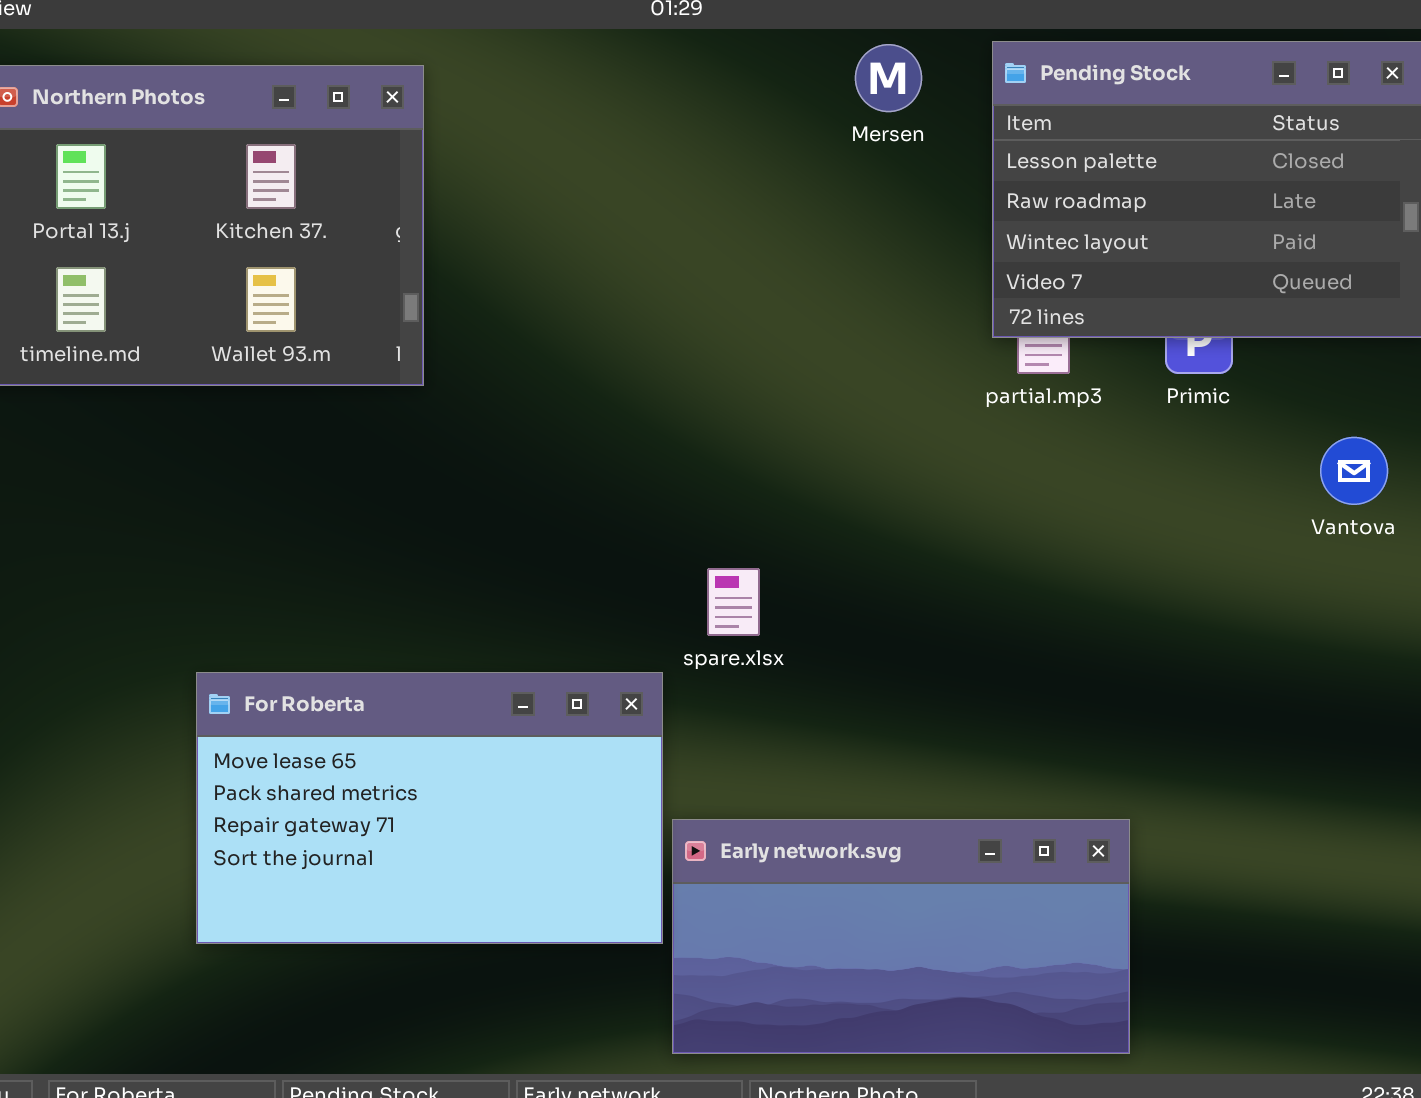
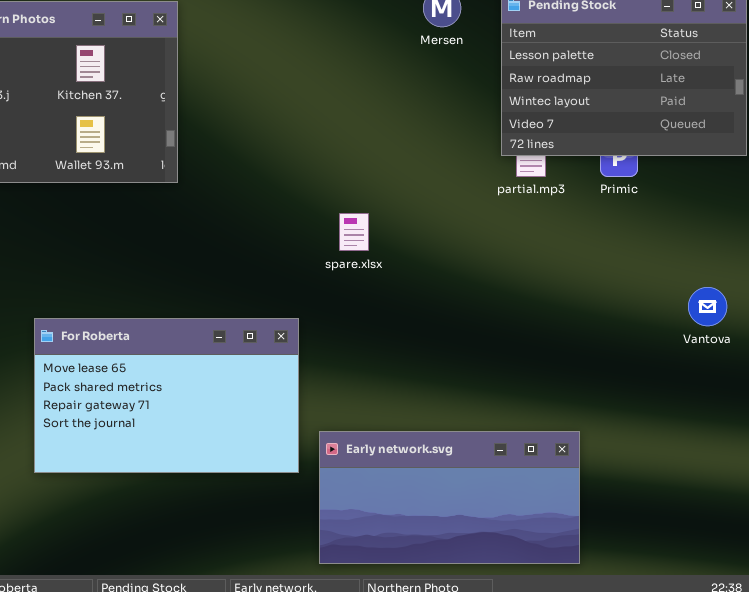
Vantova: [1320,437,1388,505] -> [688,287,727,326], moved
spare.xlsx: [707,568,760,636] -> [339,213,369,251], moved
For Roberta: [196,672,663,944] -> [34,318,299,473], moved

